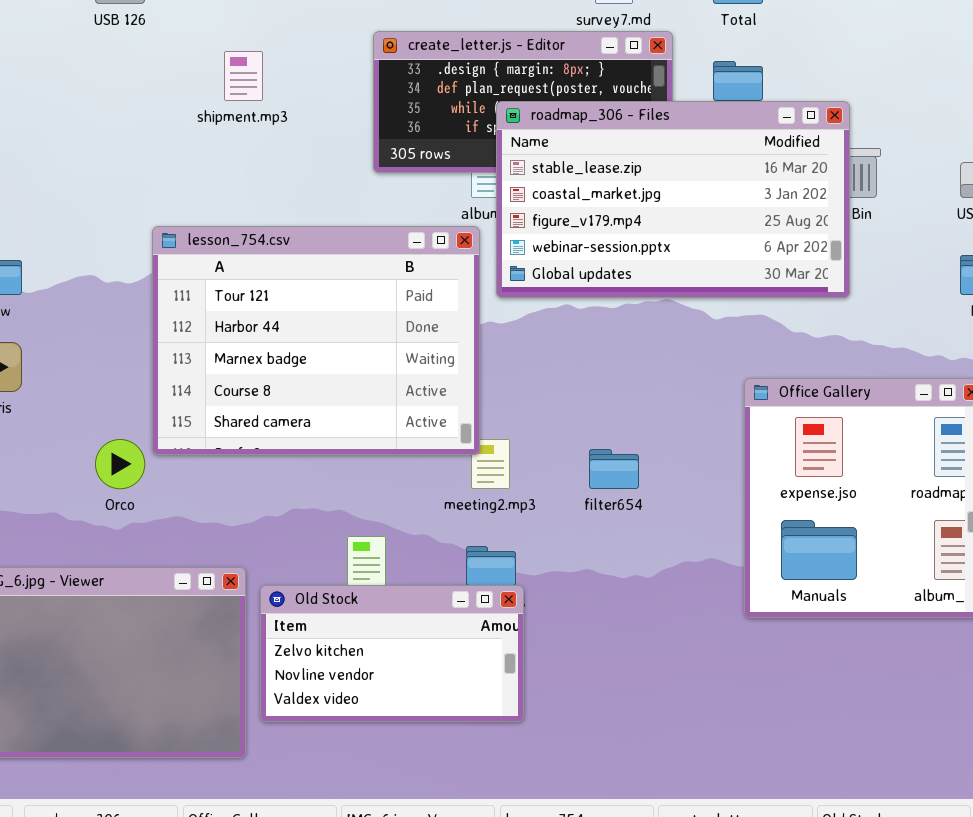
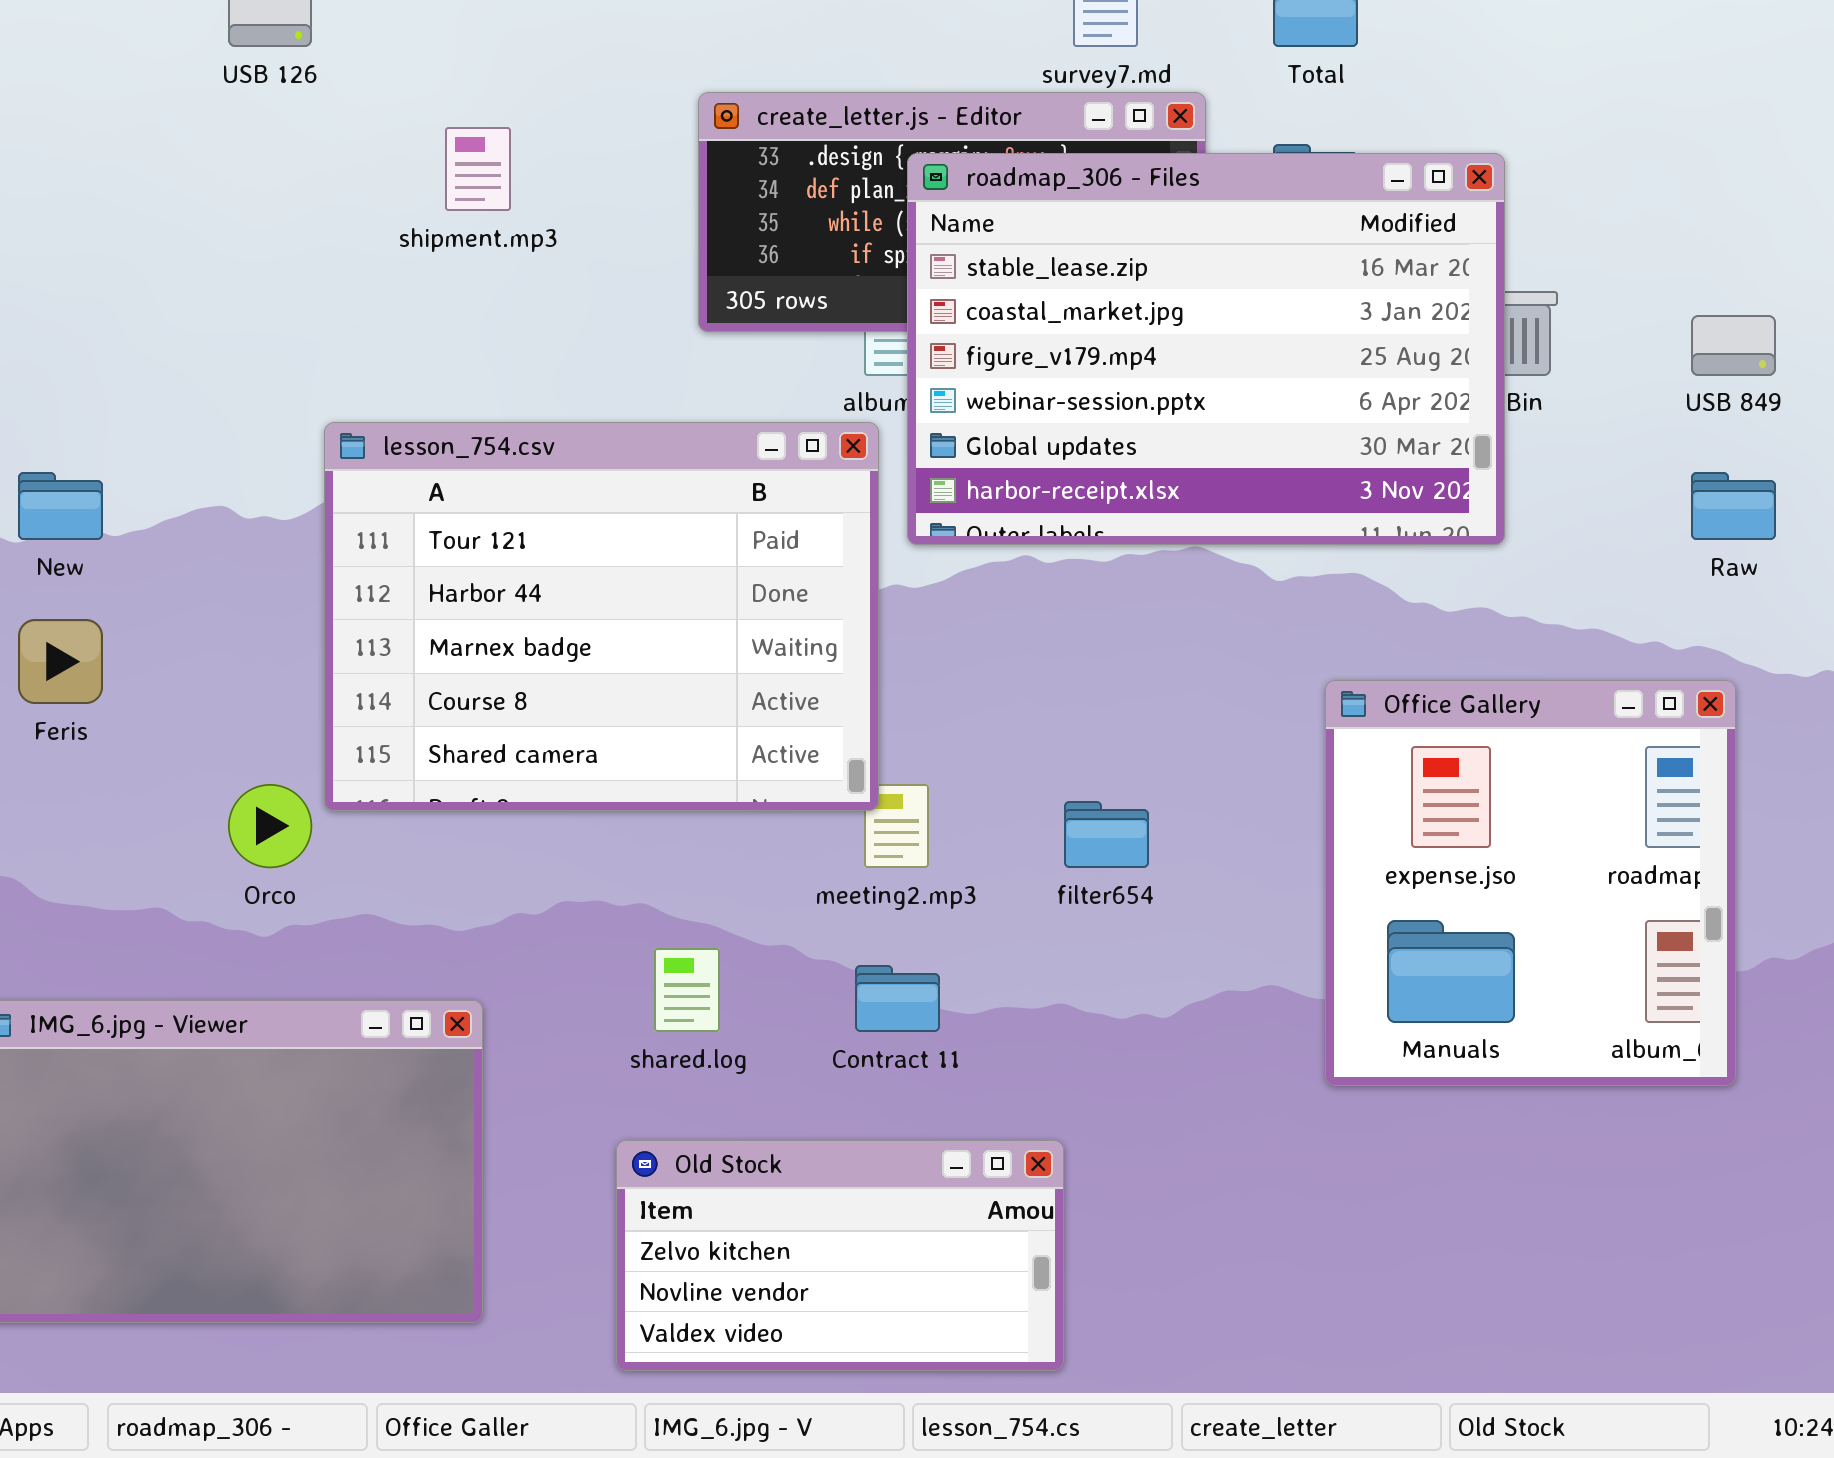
roadmap_306 - Files: [496,101,850,298] -> [907,153,1505,545], resized
Old Stock: [260,585,524,722] -> [616,1140,1064,1371], moved

